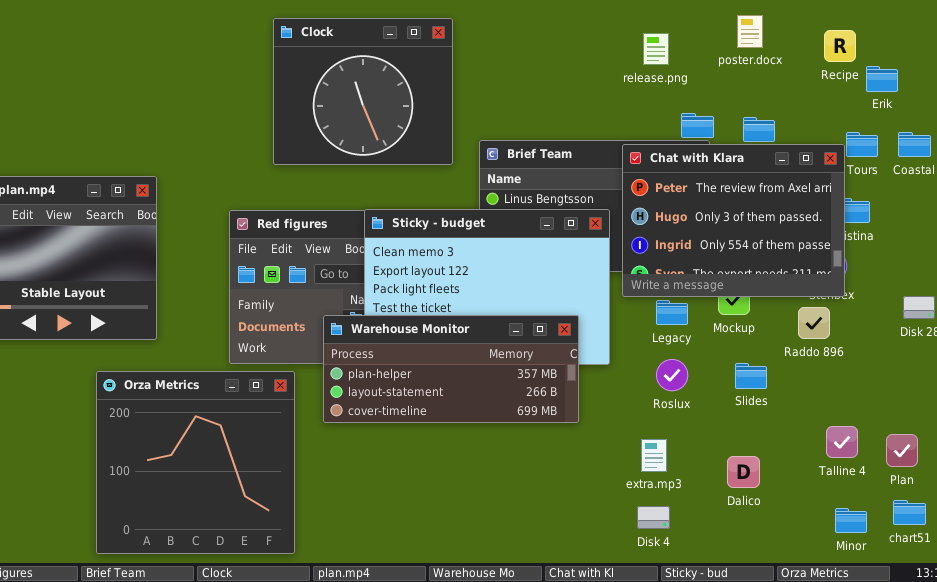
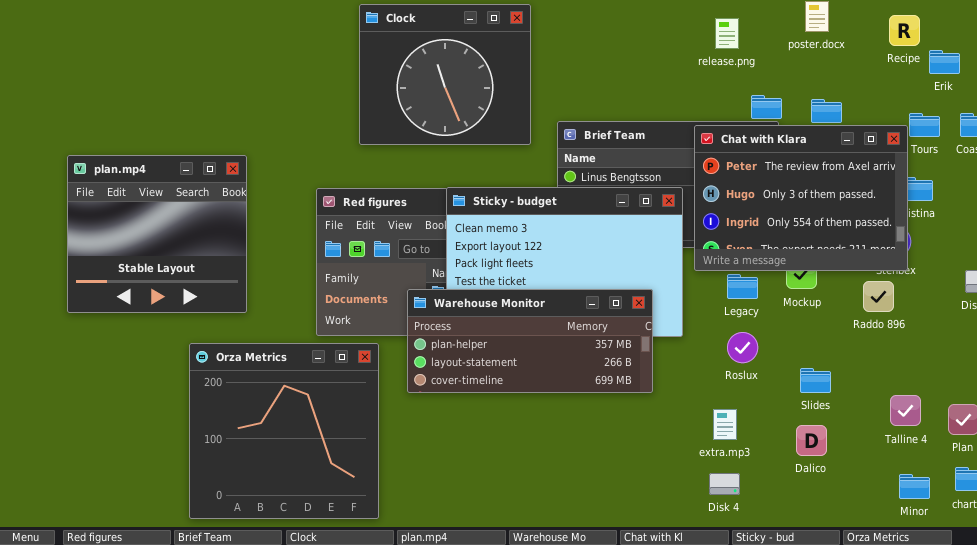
Slides: [735,363,767,389] -> [800,368,831,393], moved

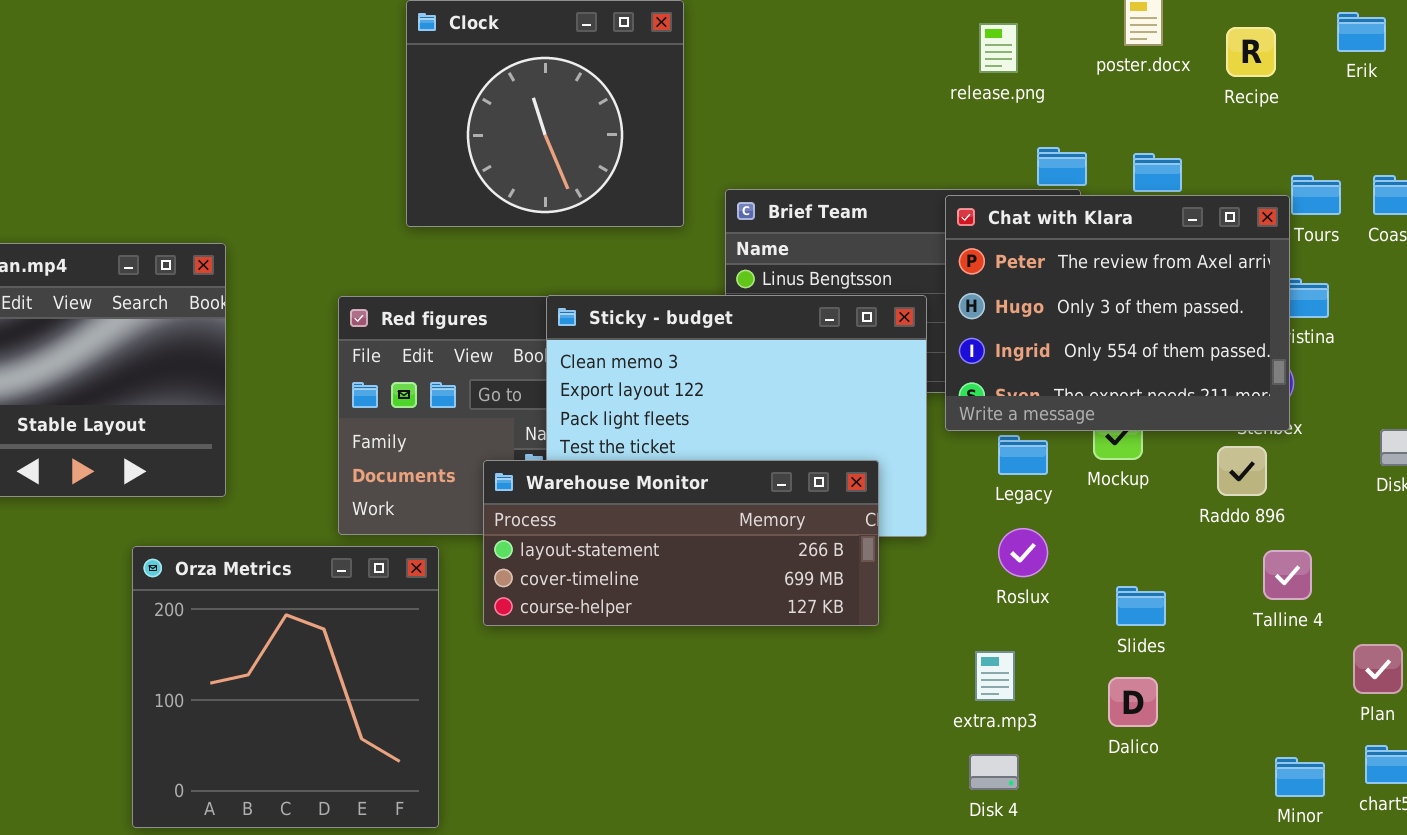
Recipe: [889,15,920,46] -> [1226,27,1276,77], moved
Erik: [929,50,960,74] -> [1337,12,1386,52], moved
Warehouse Monitor: [407,289,653,393] -> [483,460,879,626], scrolled down 1 row
Talline 4: [890,395,921,426] -> [1263,550,1312,600], moved

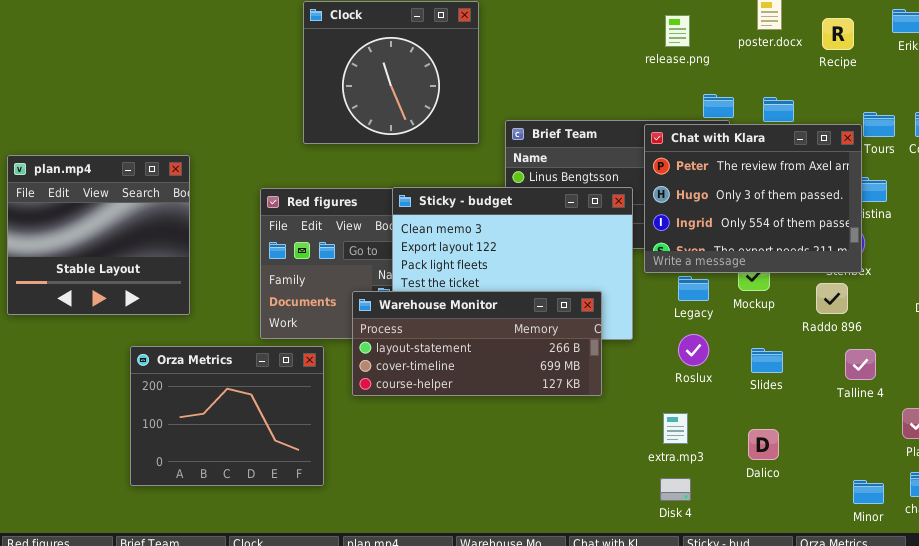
Orza Metrics: [132,546,439,828] -> [130,346,324,486], resized
Slides: [1116,586,1166,626] -> [751,348,783,373], moved

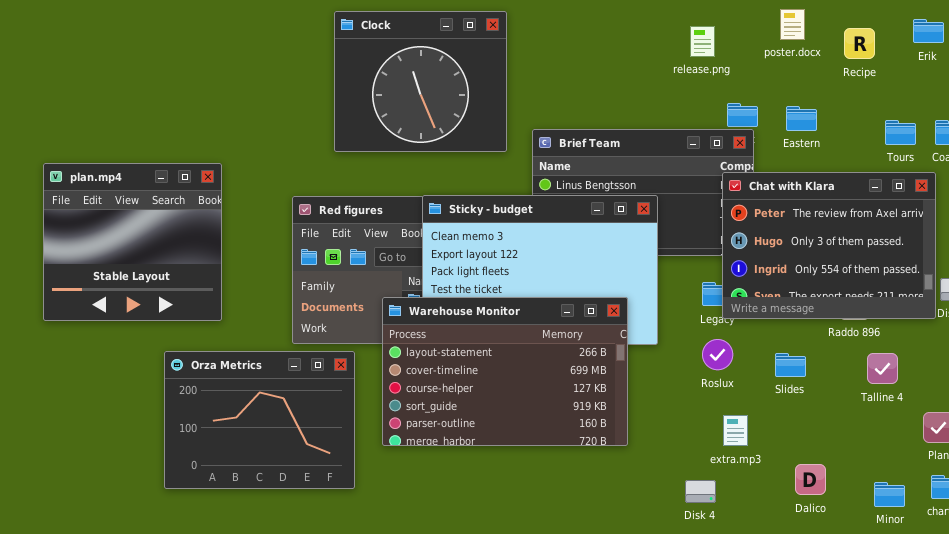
Chat with Klara: [644,124,862,273] -> [722,172,936,319], moved
Warehouse Monitor: [352,291,602,396] -> [382,297,628,446], resized
extra.mp3: [663,413,688,444] -> [723,415,748,446], moved
Dalico: [748,429,779,460] -> [795,464,826,495], moved

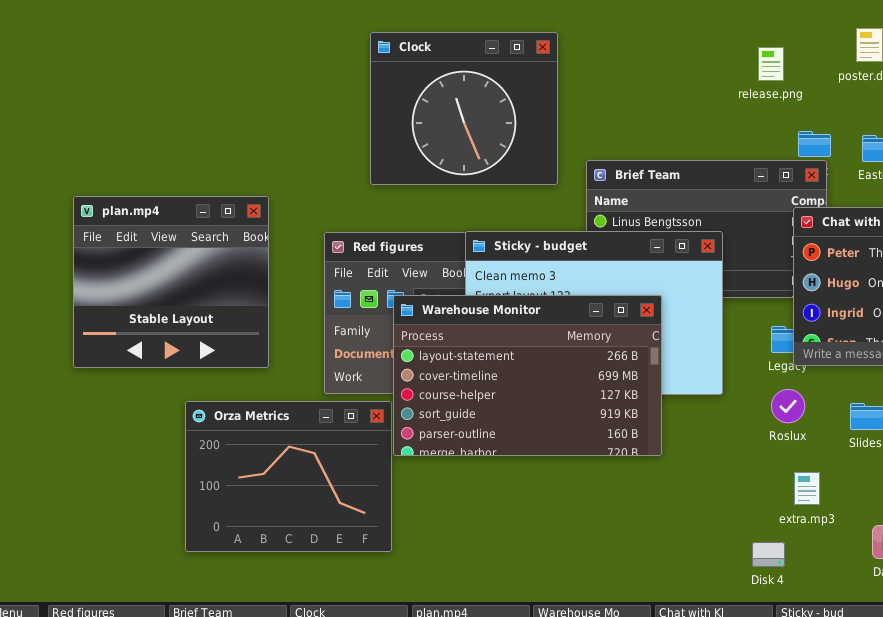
plan.mp4: [43,163,222,321] -> [73,196,269,368], moved
Warehouse Monitor: [382,297,628,446] -> [393,295,662,456], moved

